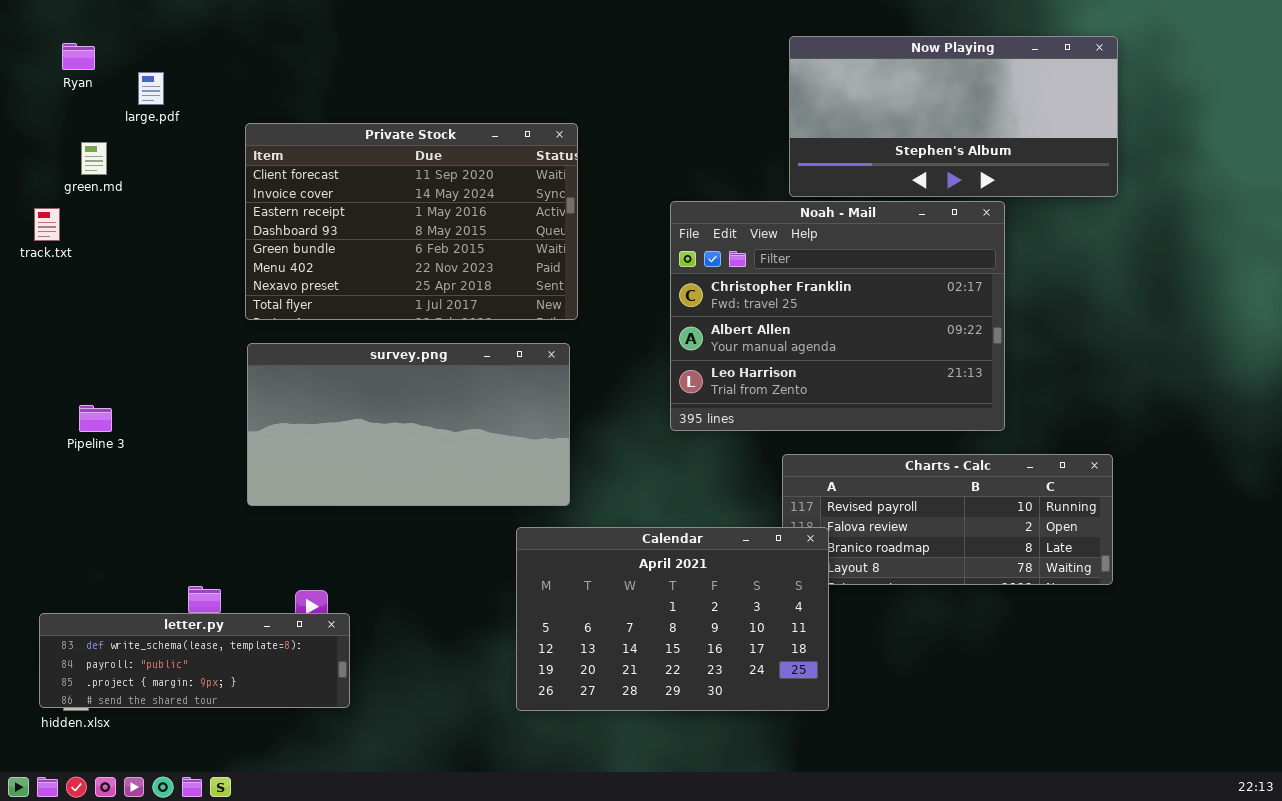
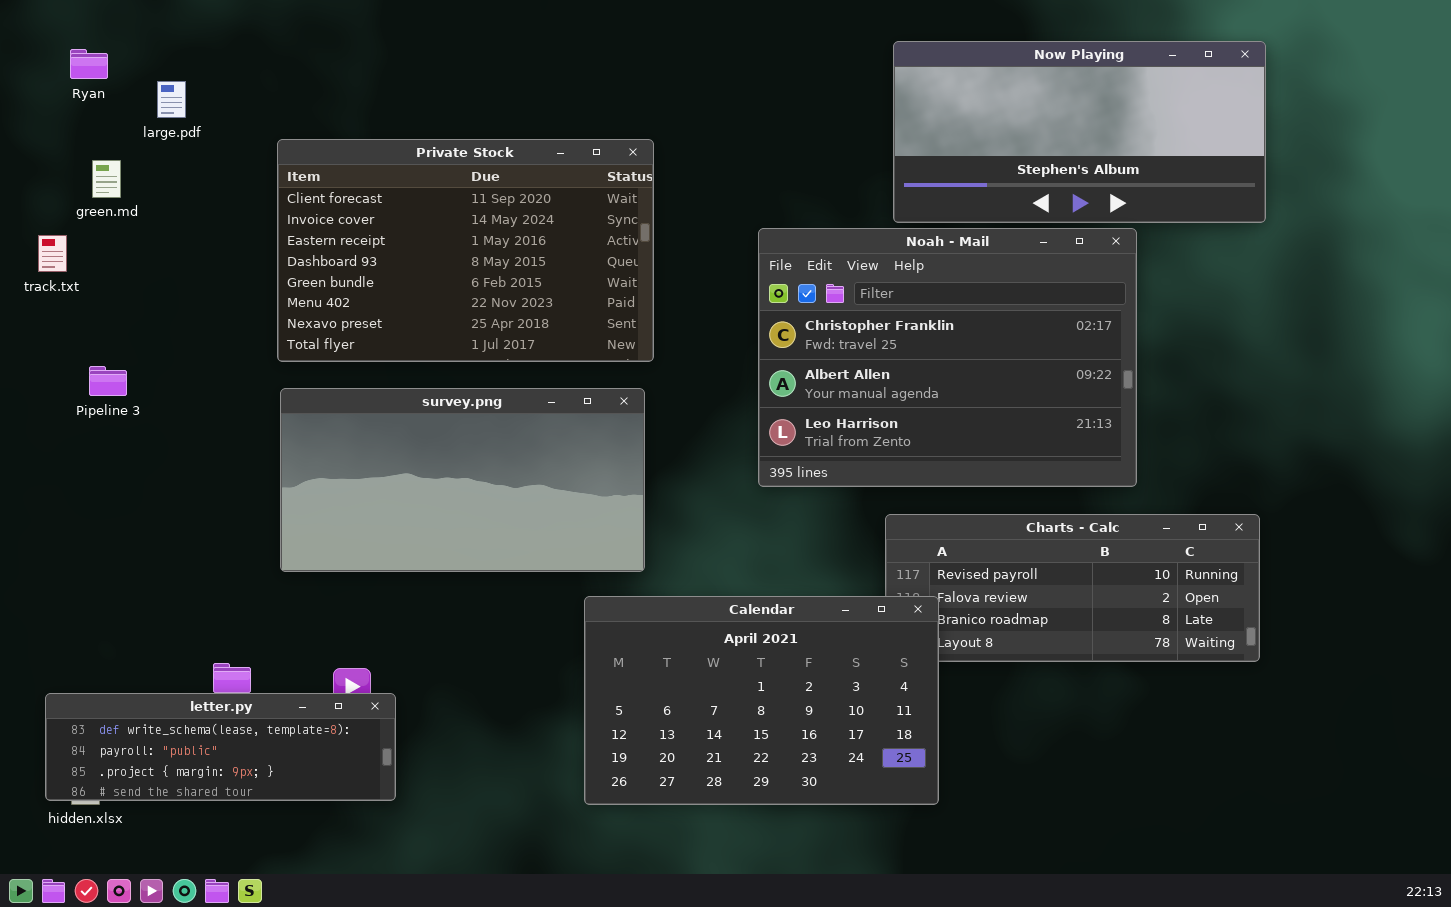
Pipeline 3: [79,405,112,432] -> [89,366,127,396], moved

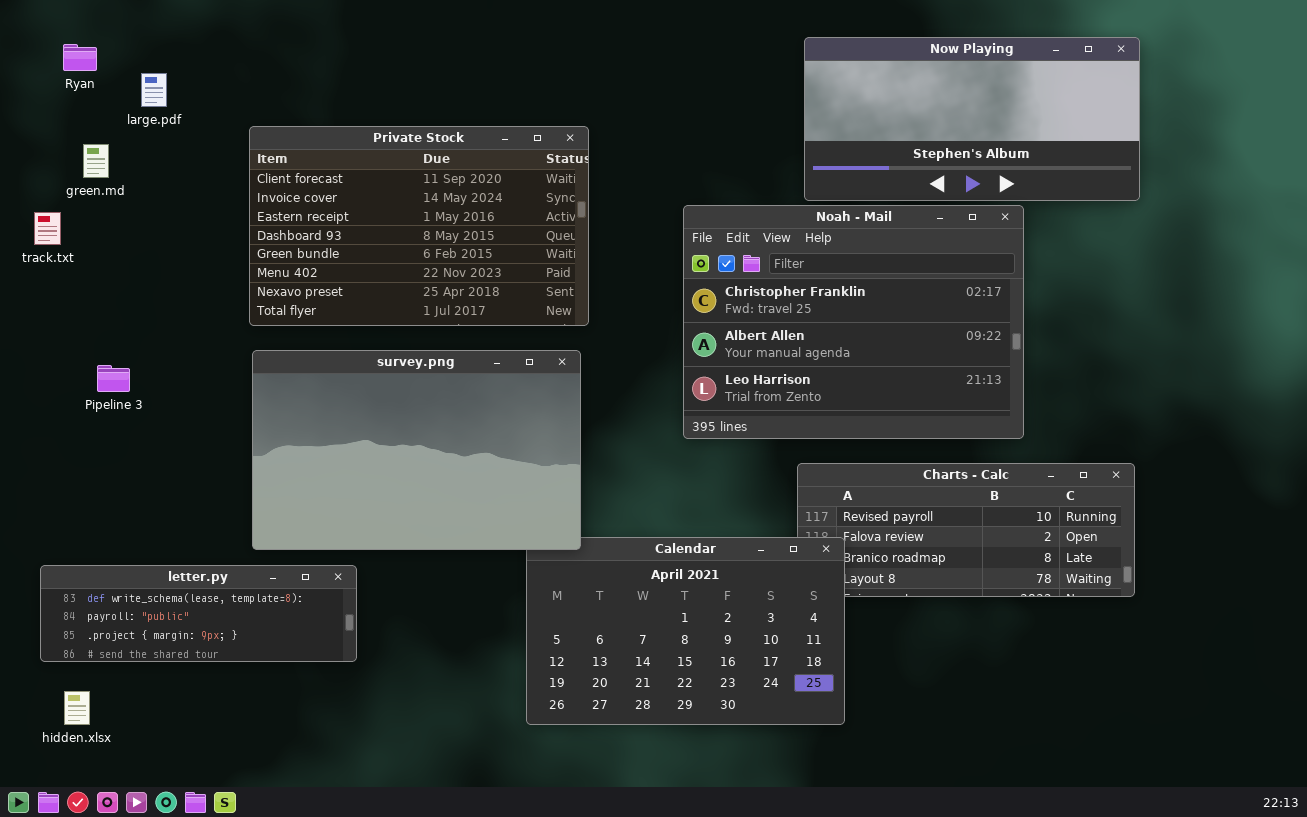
Pipeline 3: [89,366,127,396] -> [97,365,130,392], moved
survey.png: [280,388,645,572] -> [252,350,581,550], resized
letter.py: [45,693,396,801] -> [40,565,357,662], moved

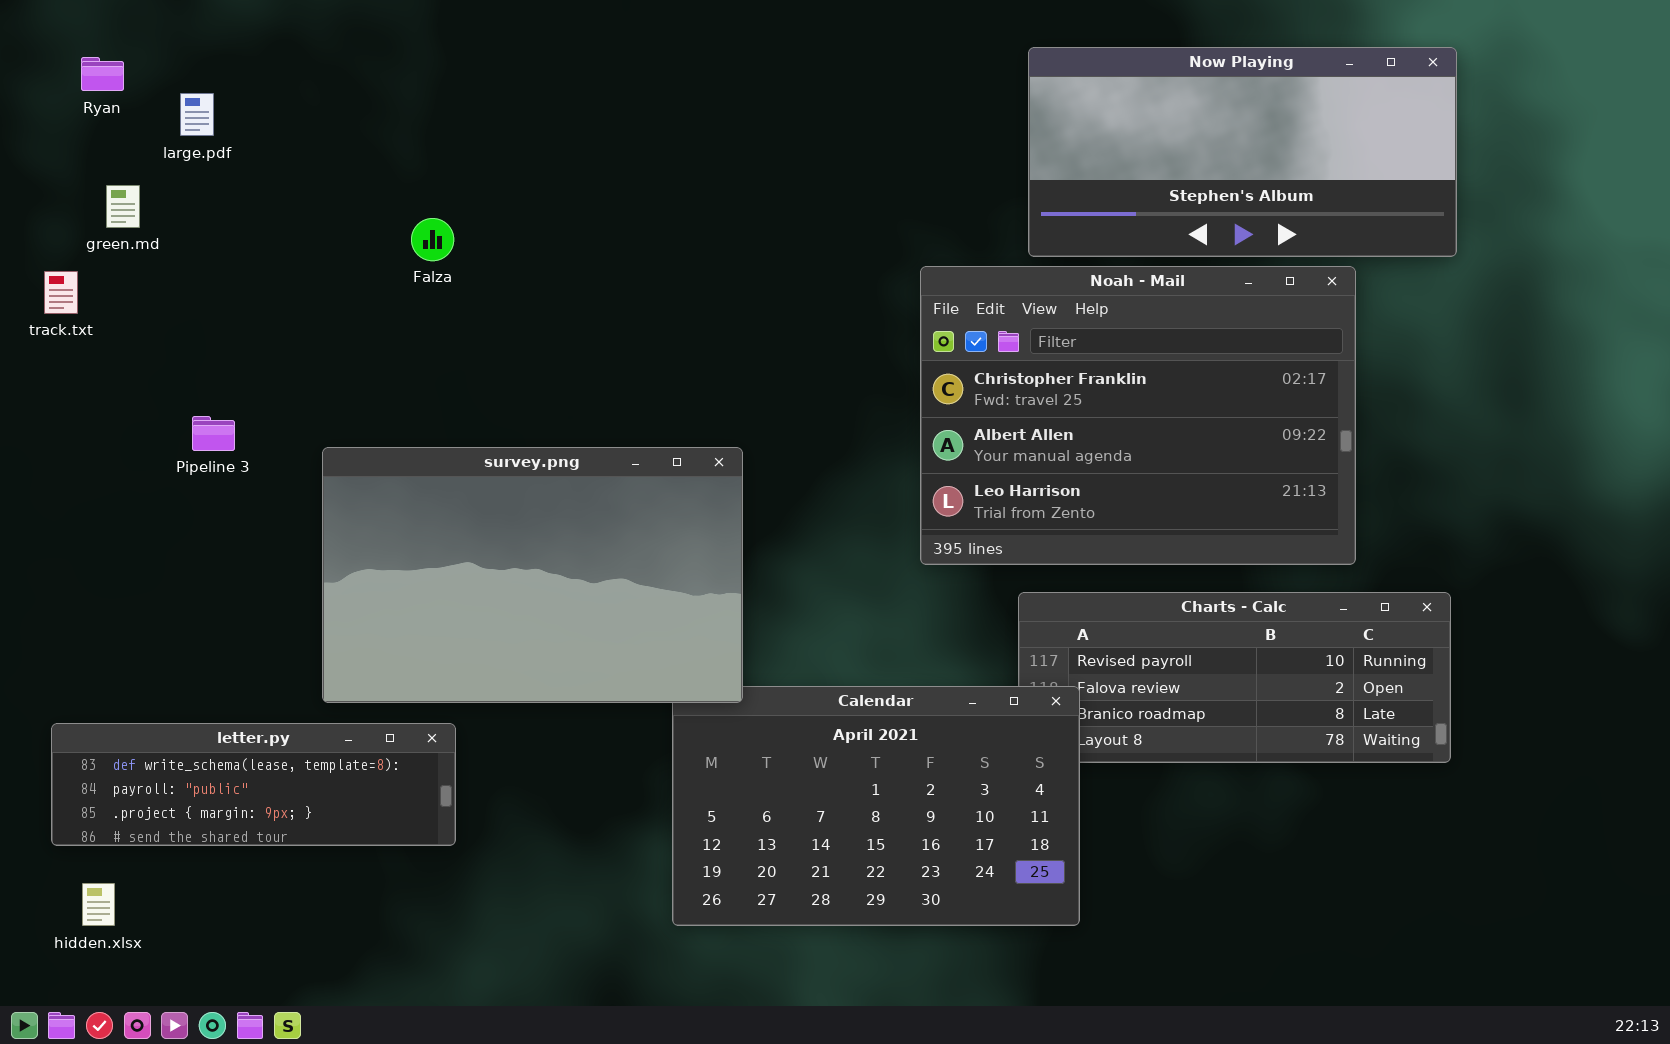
Private Stock: [249,126,589,326] -> none, closed
Noah - Mail: [683,205,1024,439] -> [920,266,1356,565], moved
Pipeline 3: [97,365,130,392] -> [192,416,235,451], moved

